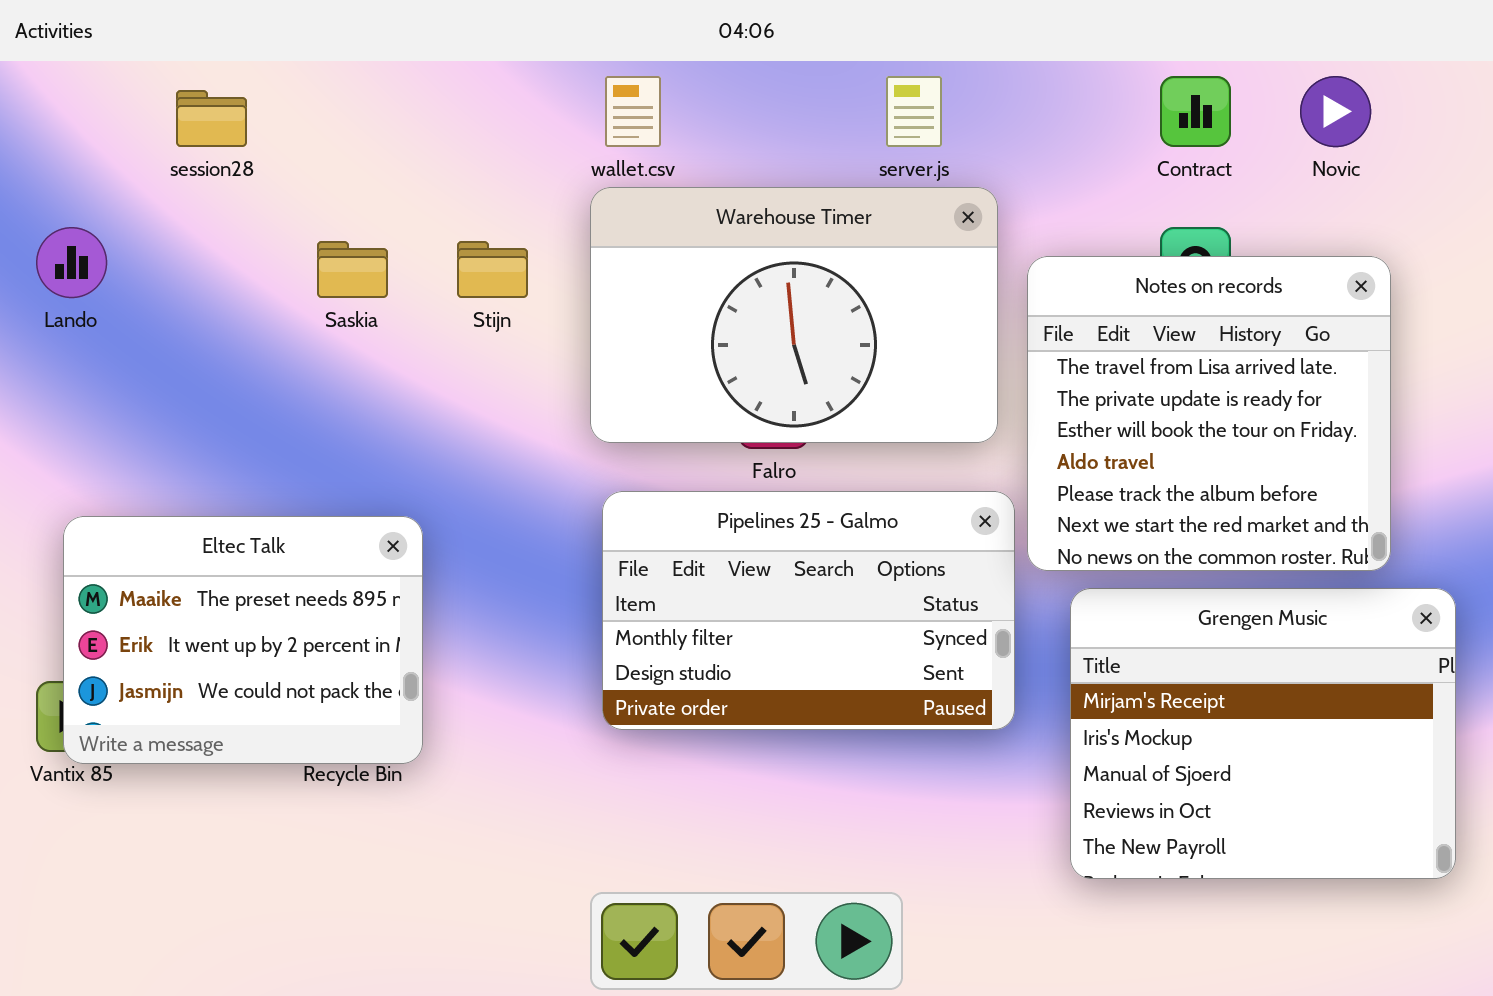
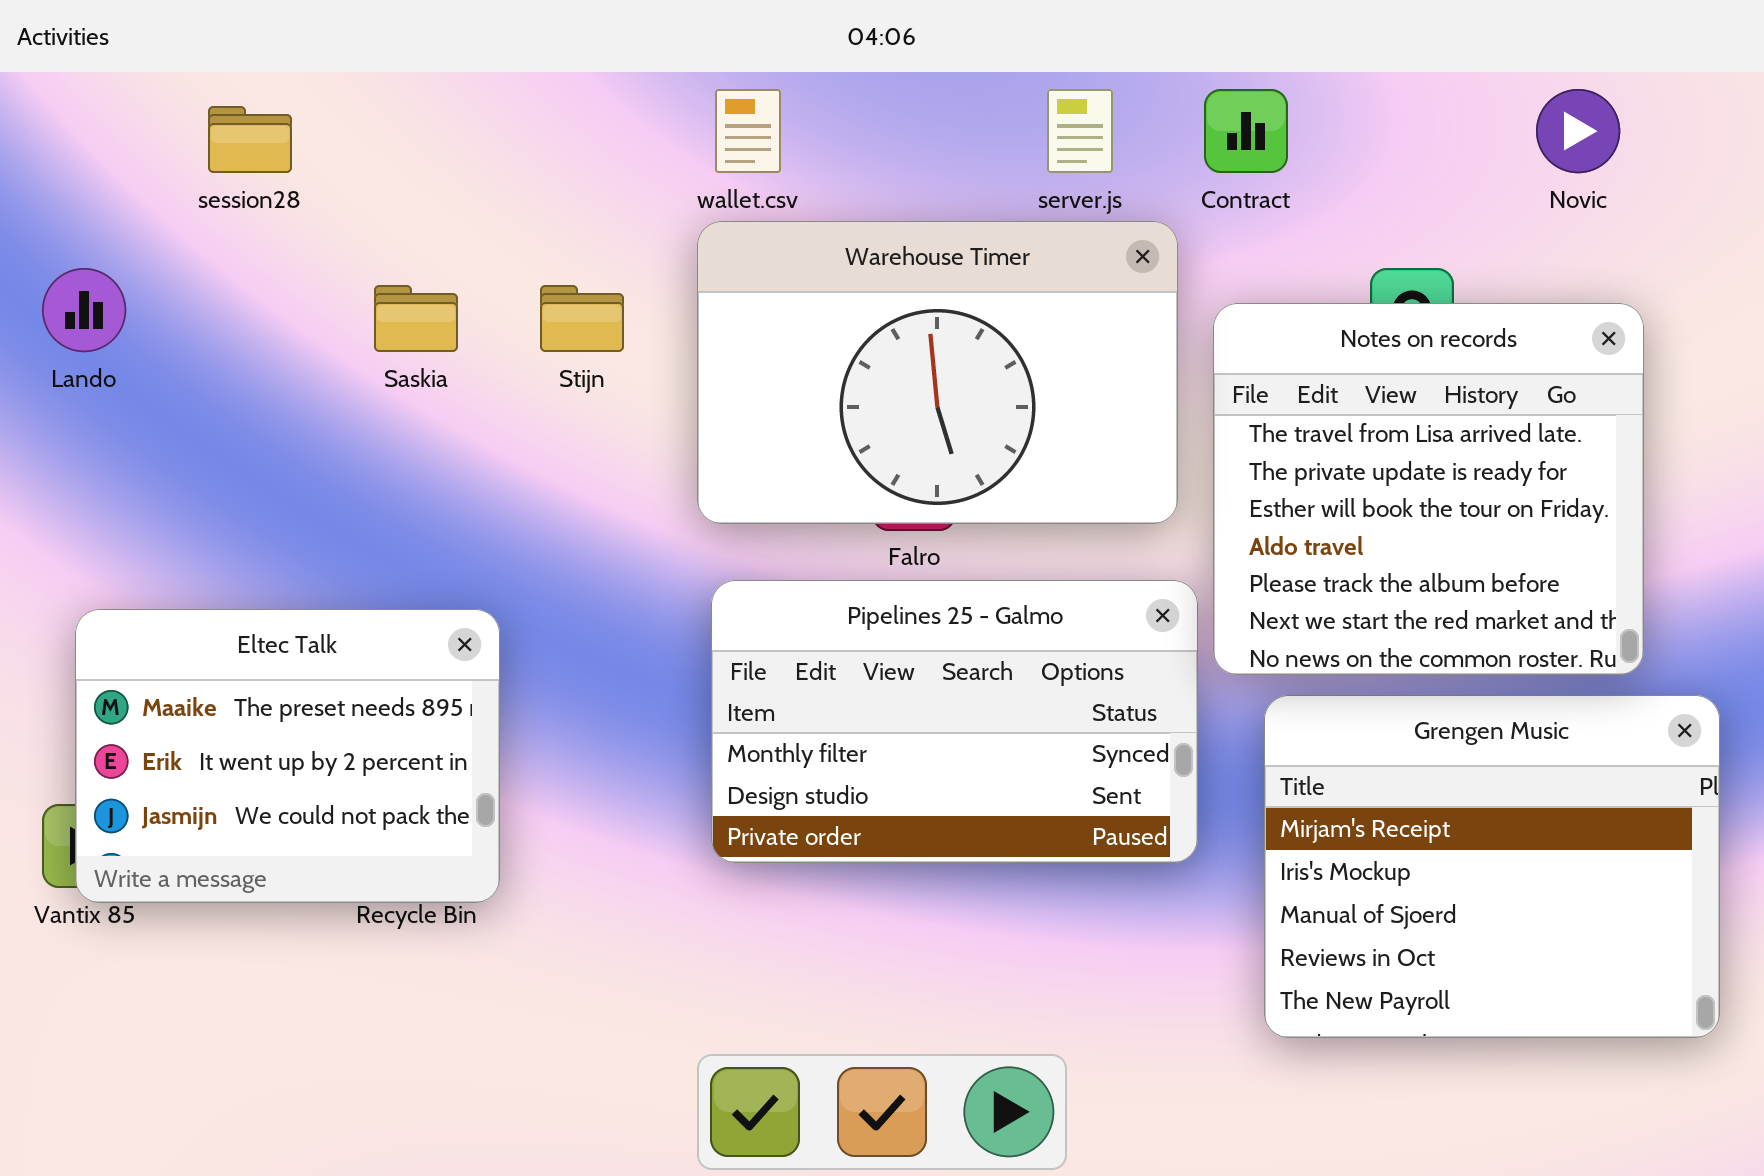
Contract: [1160,76,1231,147] -> [1204,89,1288,173], moved

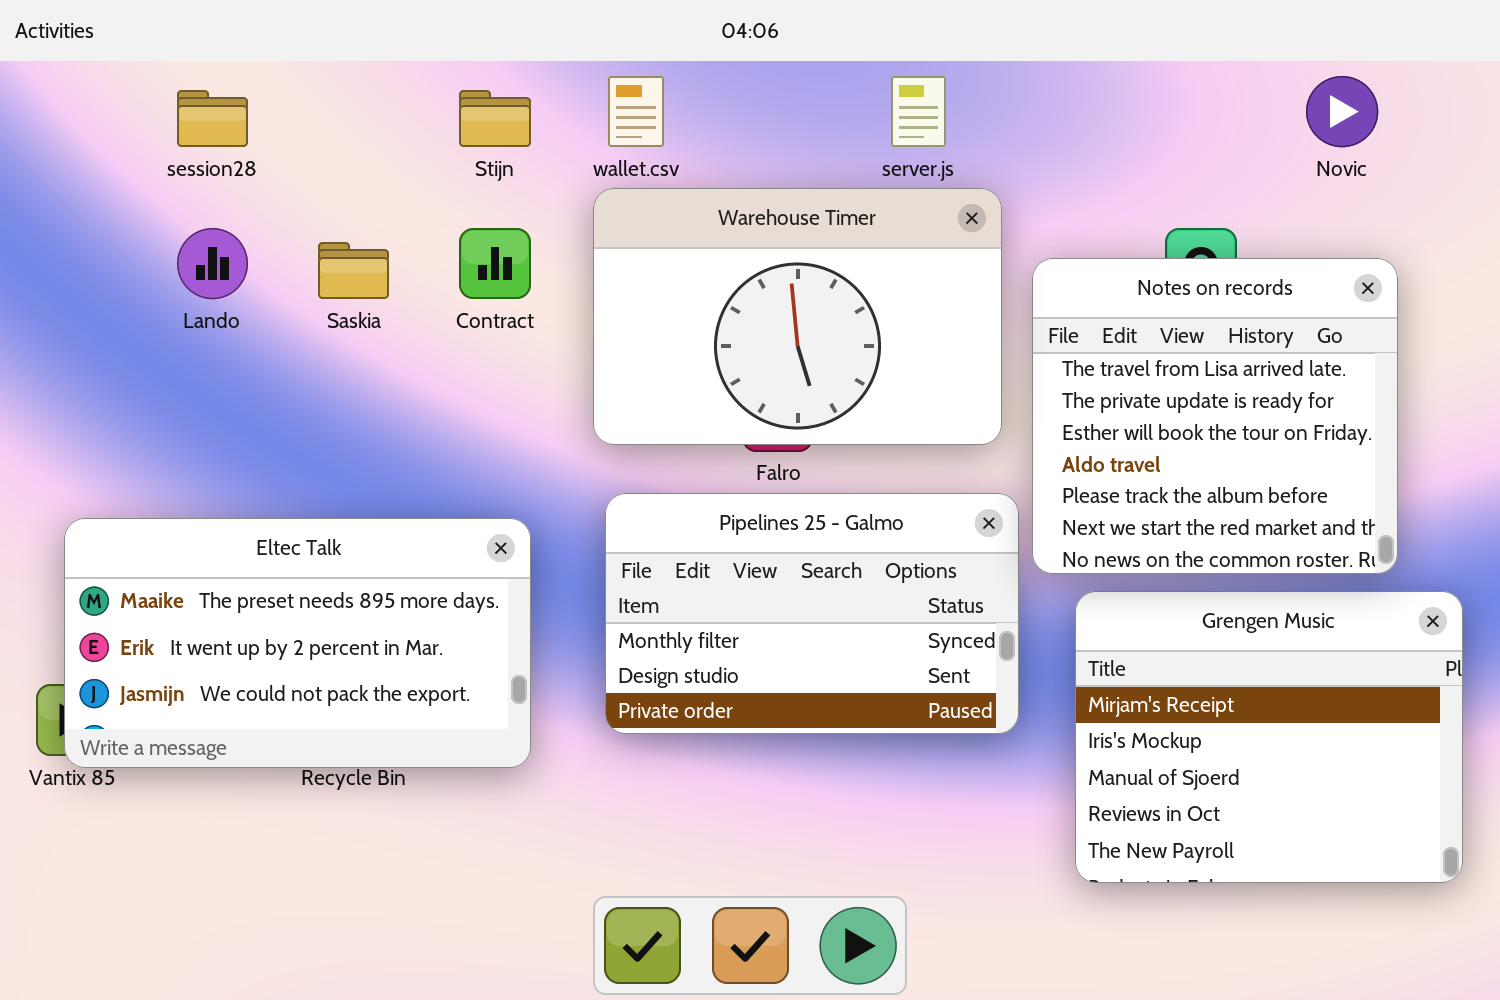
Contract: [1204,89,1288,173] -> [459,228,531,299], moved
Lando: [42,268,126,352] -> [177,228,248,299], moved
Stijn: [540,285,624,352] -> [459,90,531,147], moved
Eltec Talk: [75,609,500,903] -> [64,518,531,768], resized

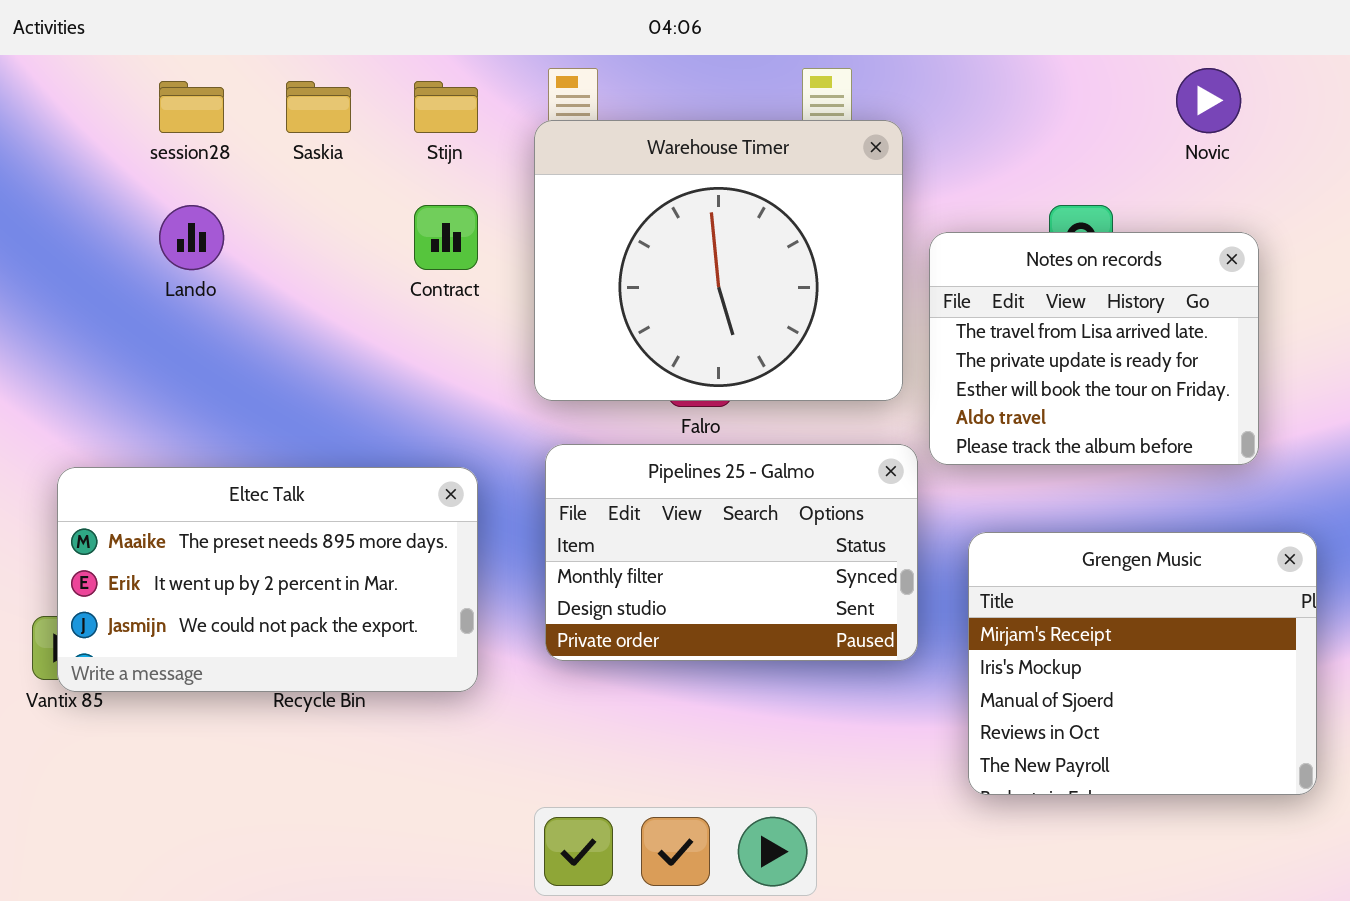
Warehouse Timer: [593,188,1002,445] -> [534,120,903,401], resized
Saskia: [318,242,389,299] -> [286,81,351,133], moved
Notes on records: [1032,258,1398,574] -> [929,232,1259,465], resized

